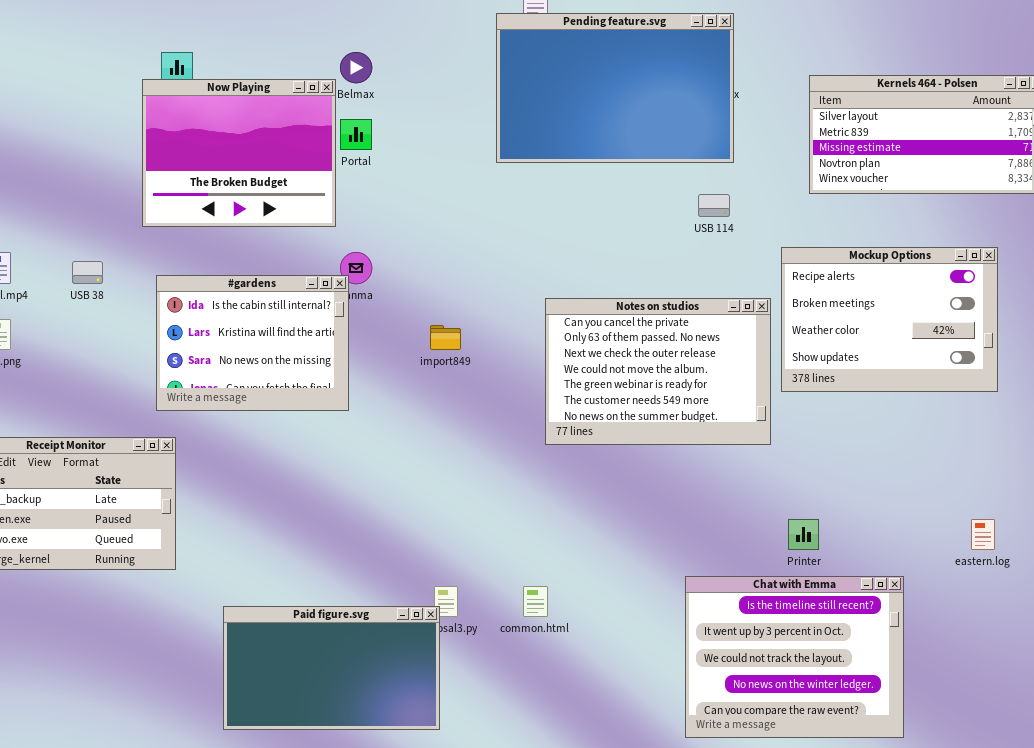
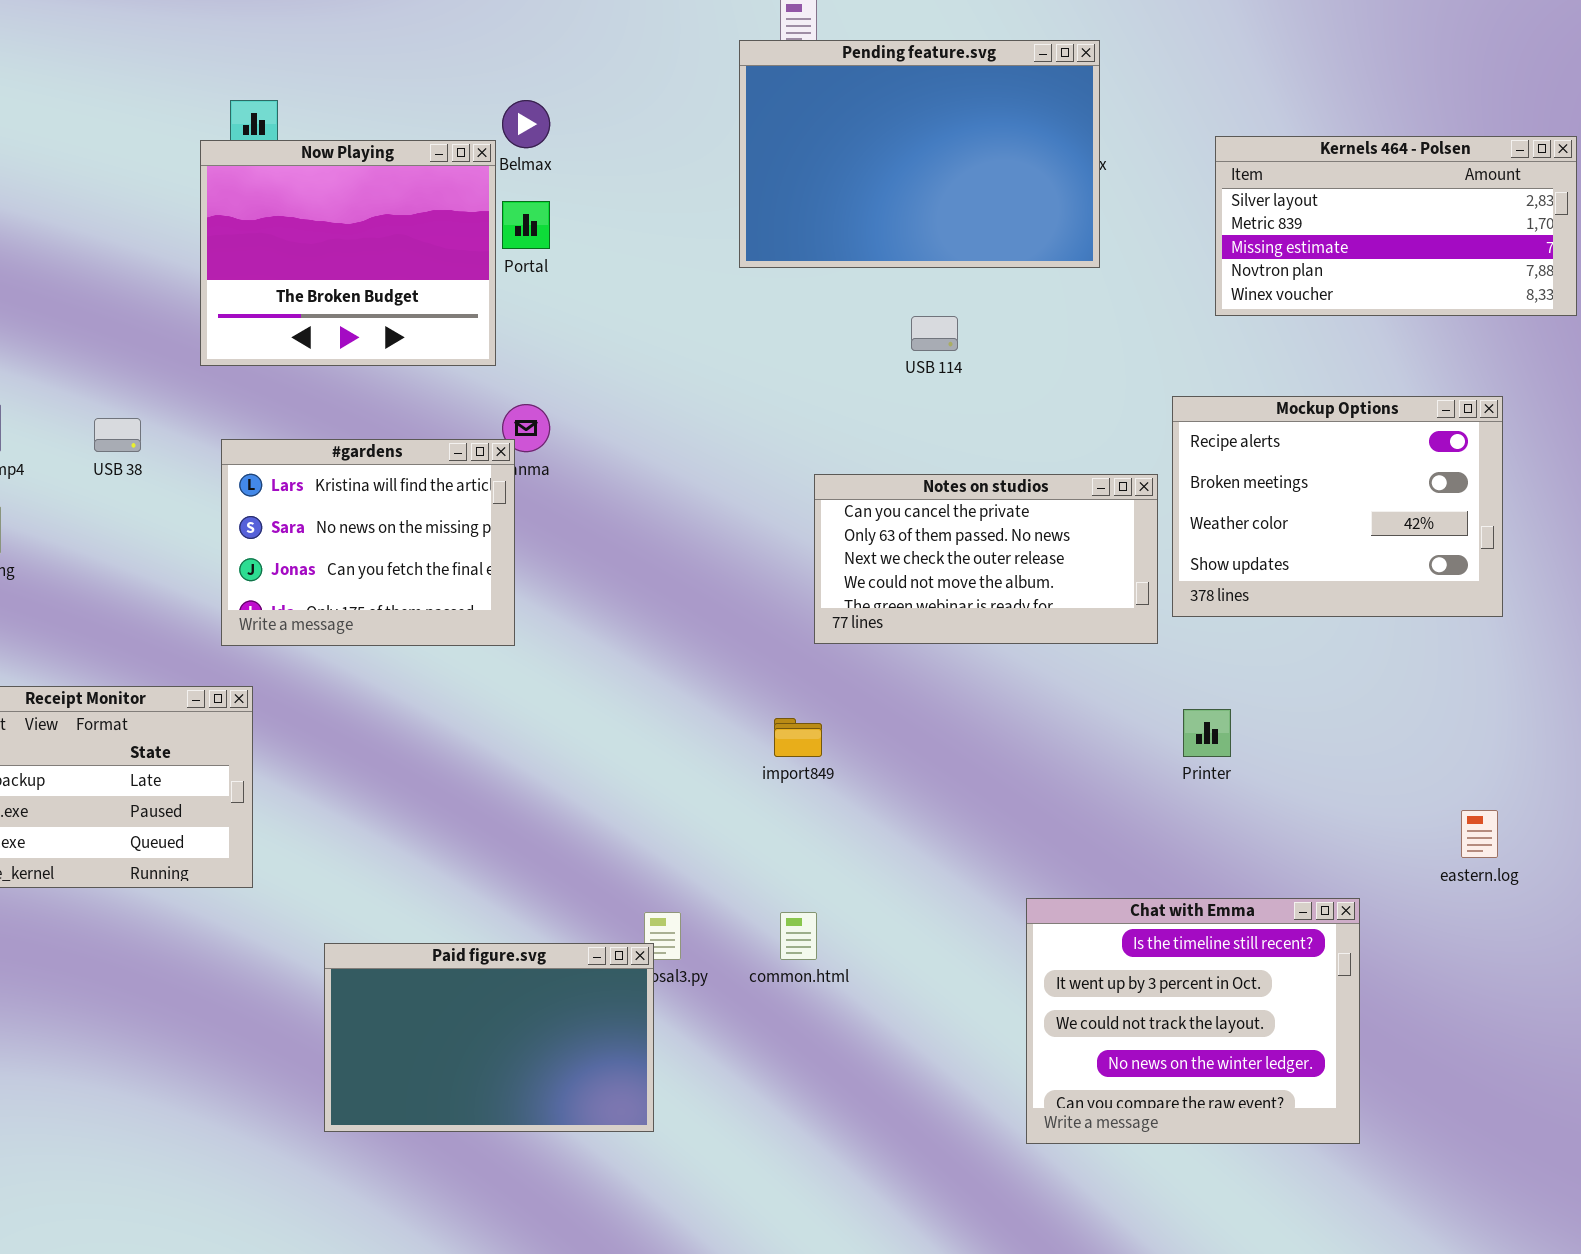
USB 114: [698,194,730,217] -> [911,316,958,351], moved
#gardens: [156,275,349,411] -> [221,439,515,646], scrolled down 1 row
Notes on studios: [545,298,771,445] -> [814,474,1158,644], resized
import849: [430,325,461,350] -> [774,718,822,757], moved
Printer: [788,519,819,550] -> [1183,709,1231,757], moved

